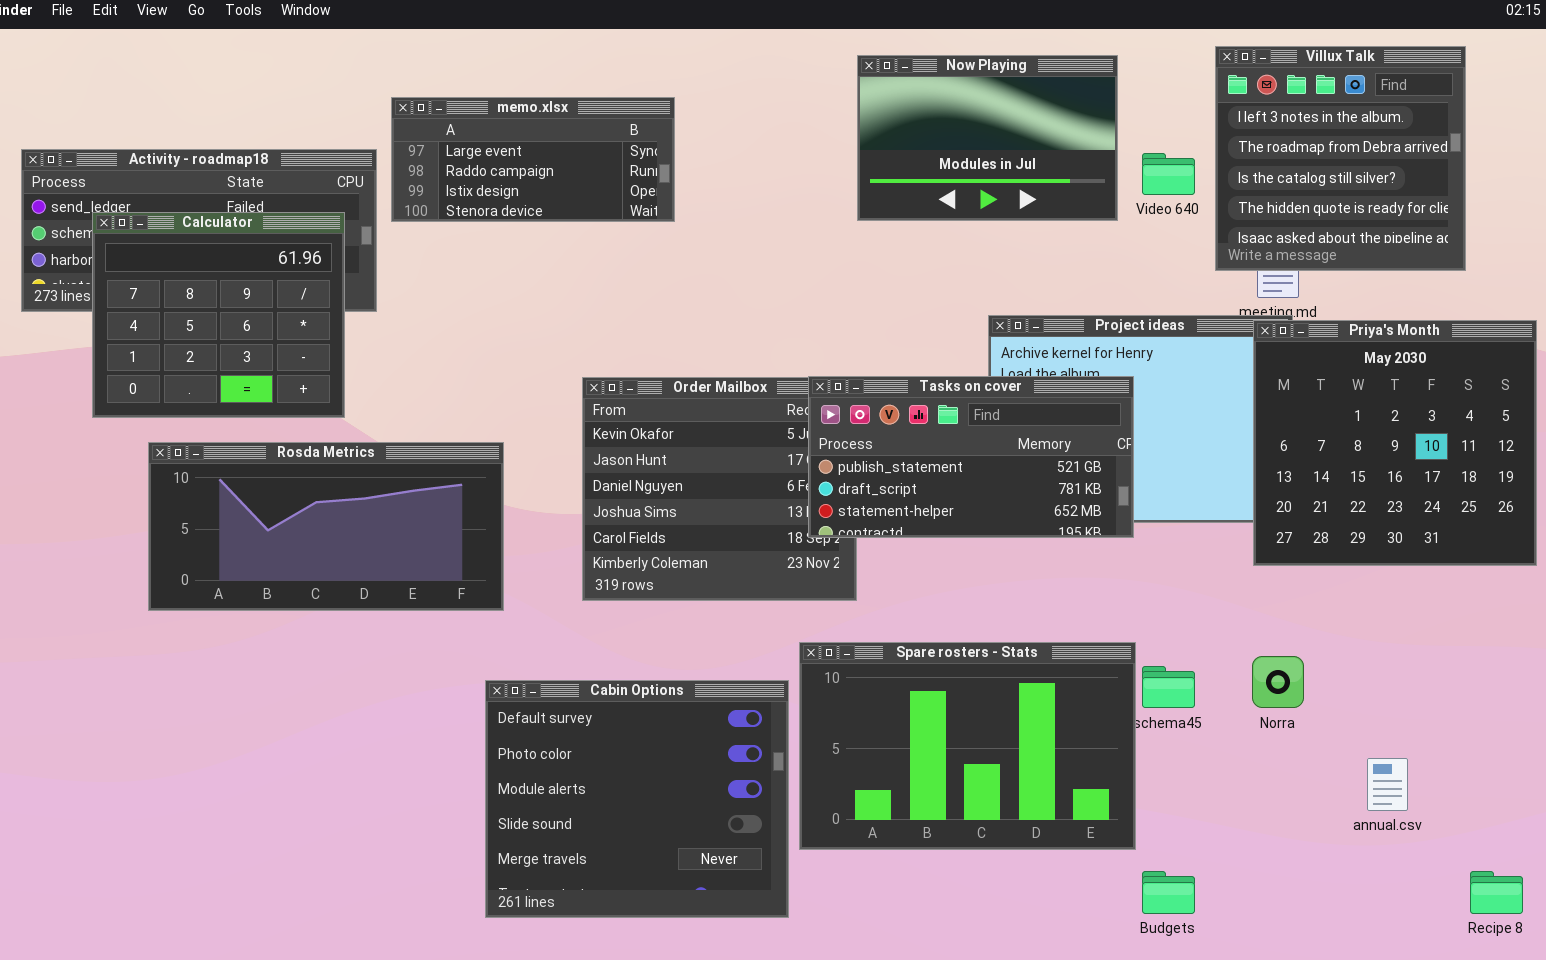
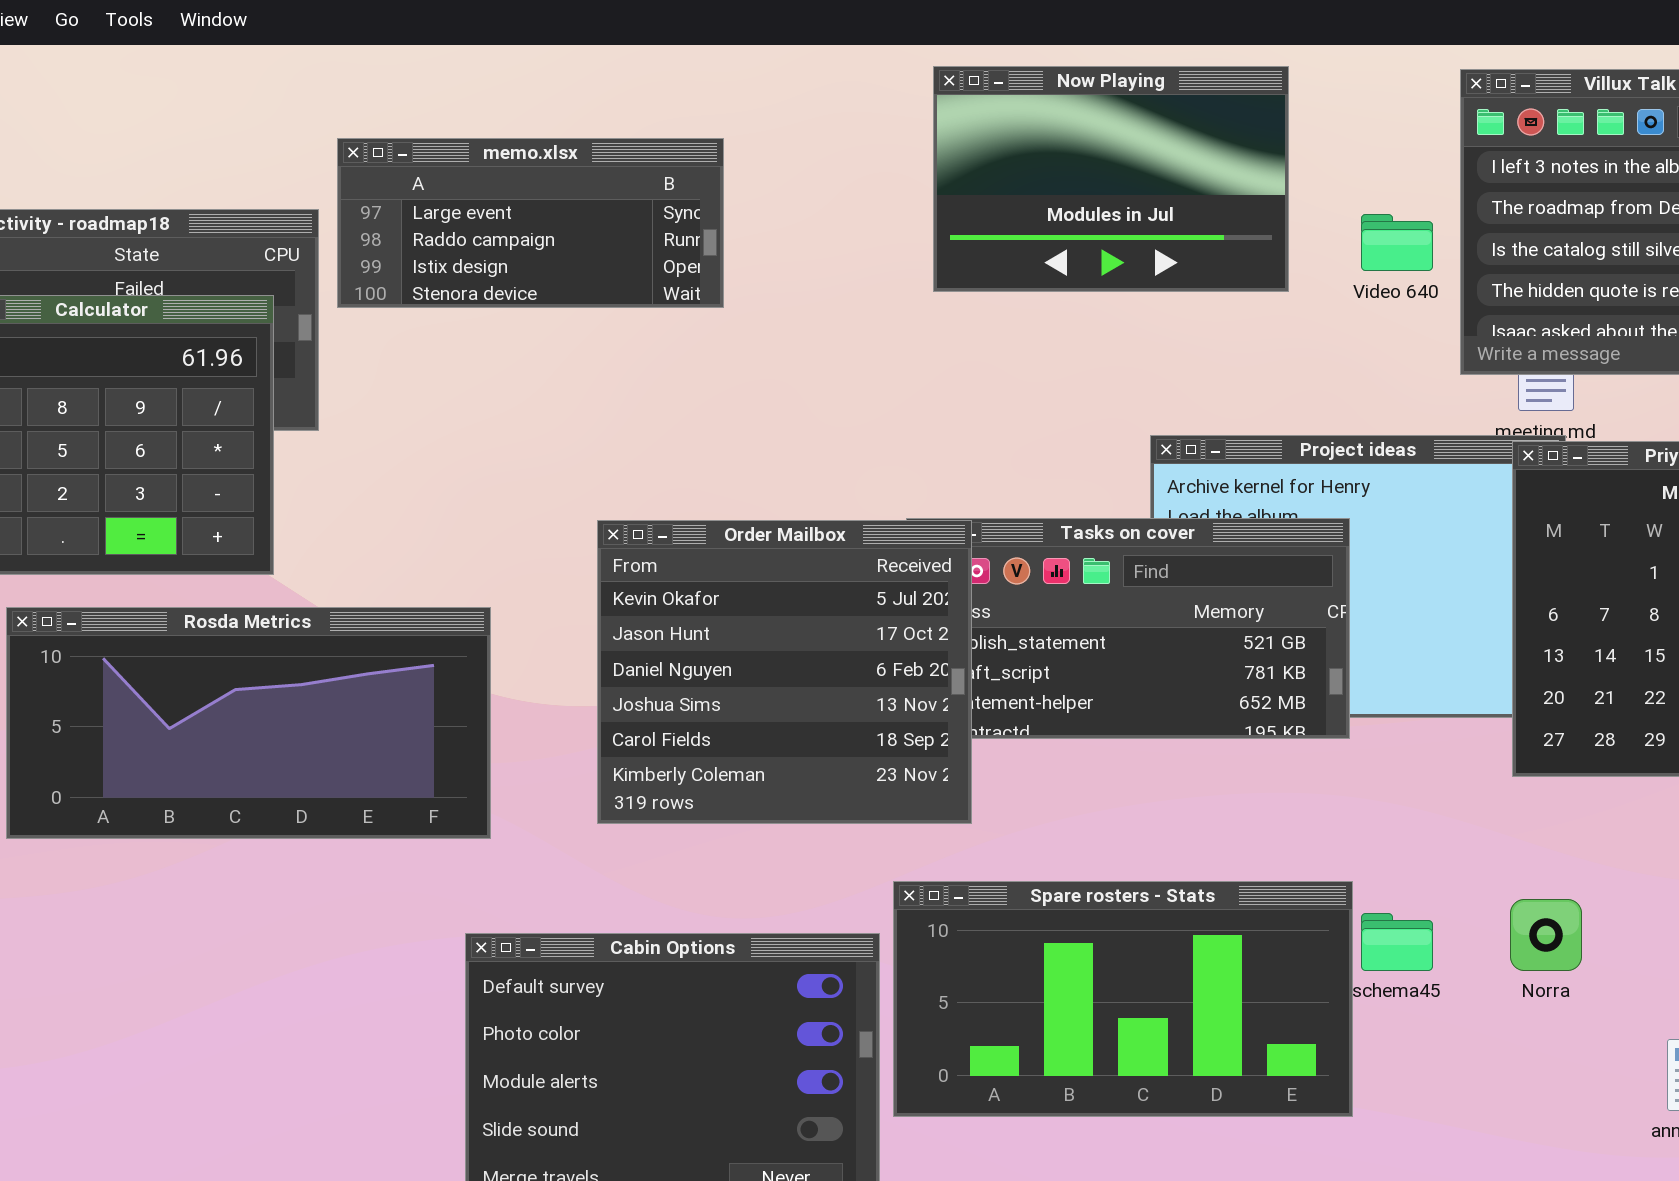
Now Playing: [857,55,1118,221] -> [933,66,1289,292], moved
Order Mailbox: [582,377,857,601] -> [597,520,972,824], raised
Spare rosters - Stats: [799,642,1136,850] -> [893,881,1353,1117], resized

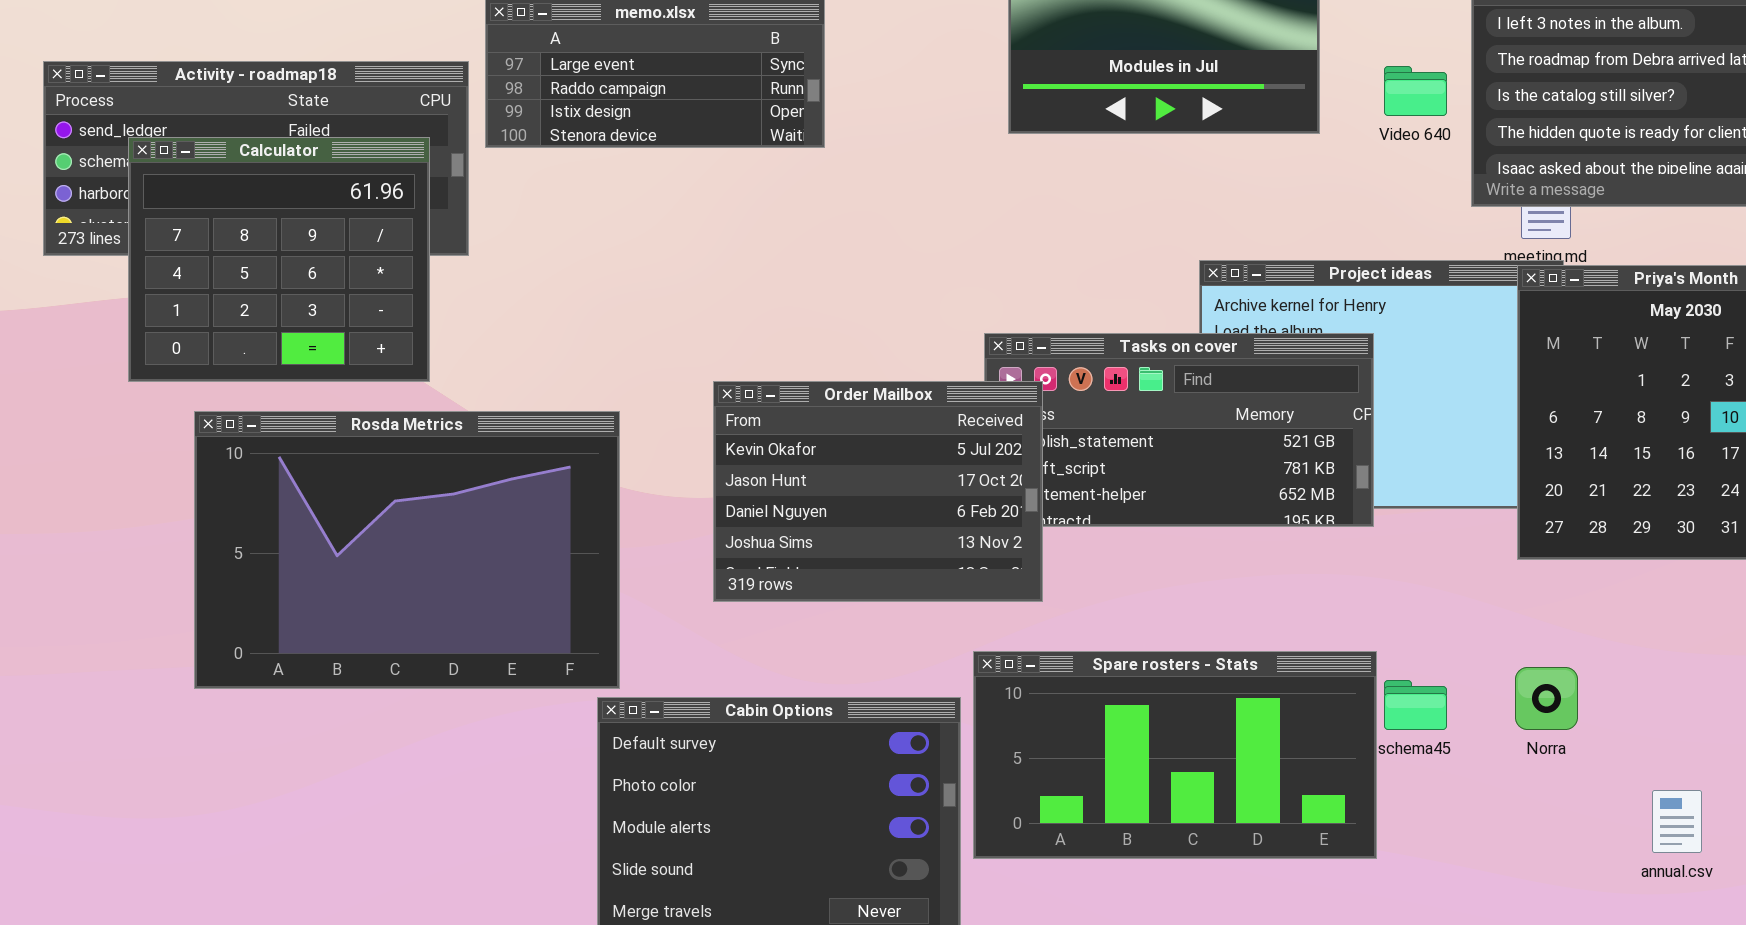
Order Mailbox: [597,520,972,824] -> [713,381,1043,602], resized
Rosda Metrics: [6,607,491,839] -> [194,411,620,689], resized

